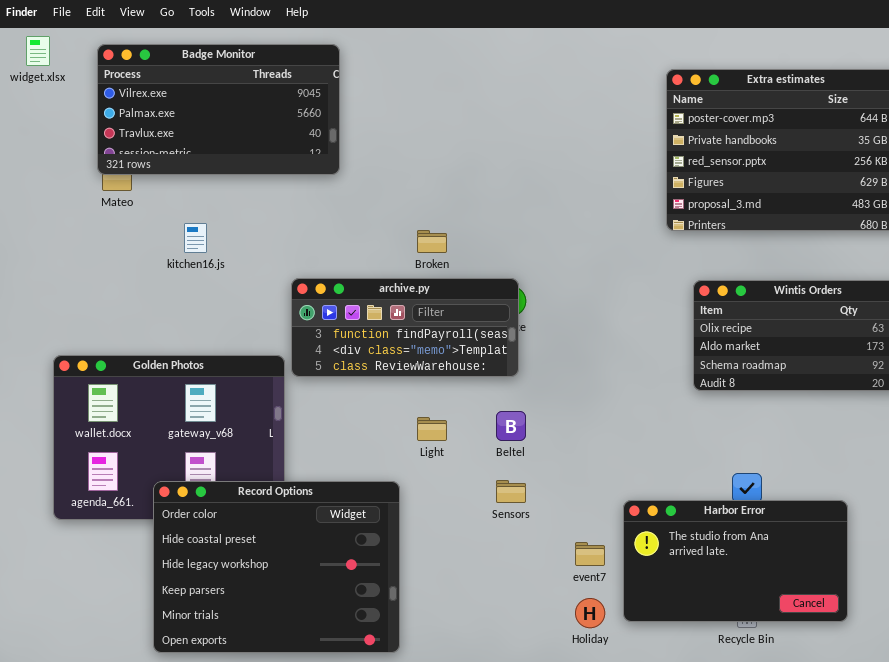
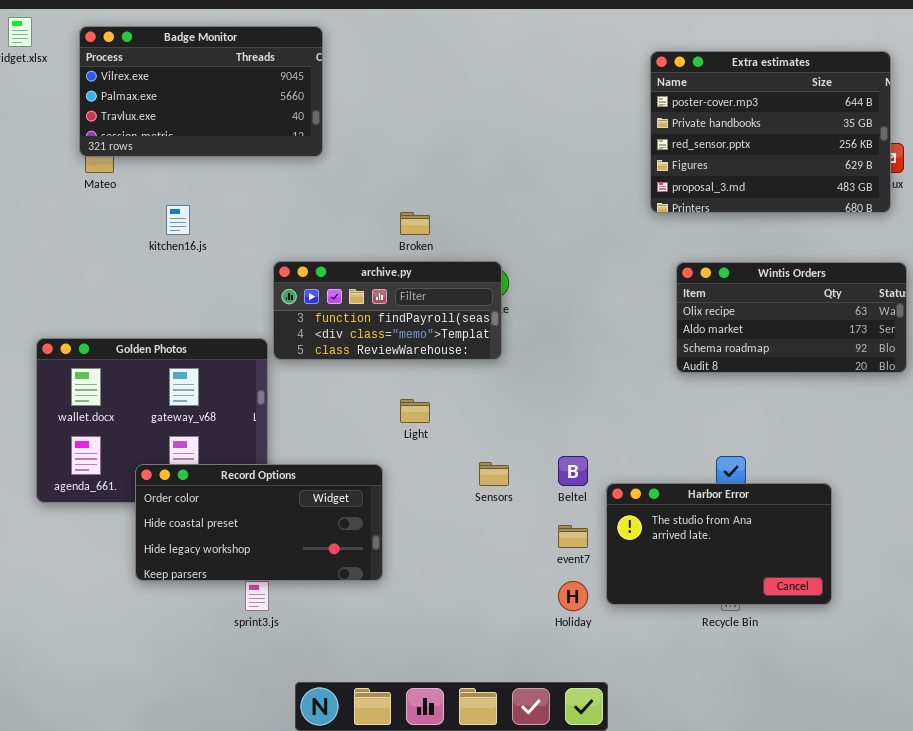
Beltel: [496,411,526,441] -> [558,456,588,486], moved
Record Options: [153,481,400,653] -> [135,464,383,581], resized

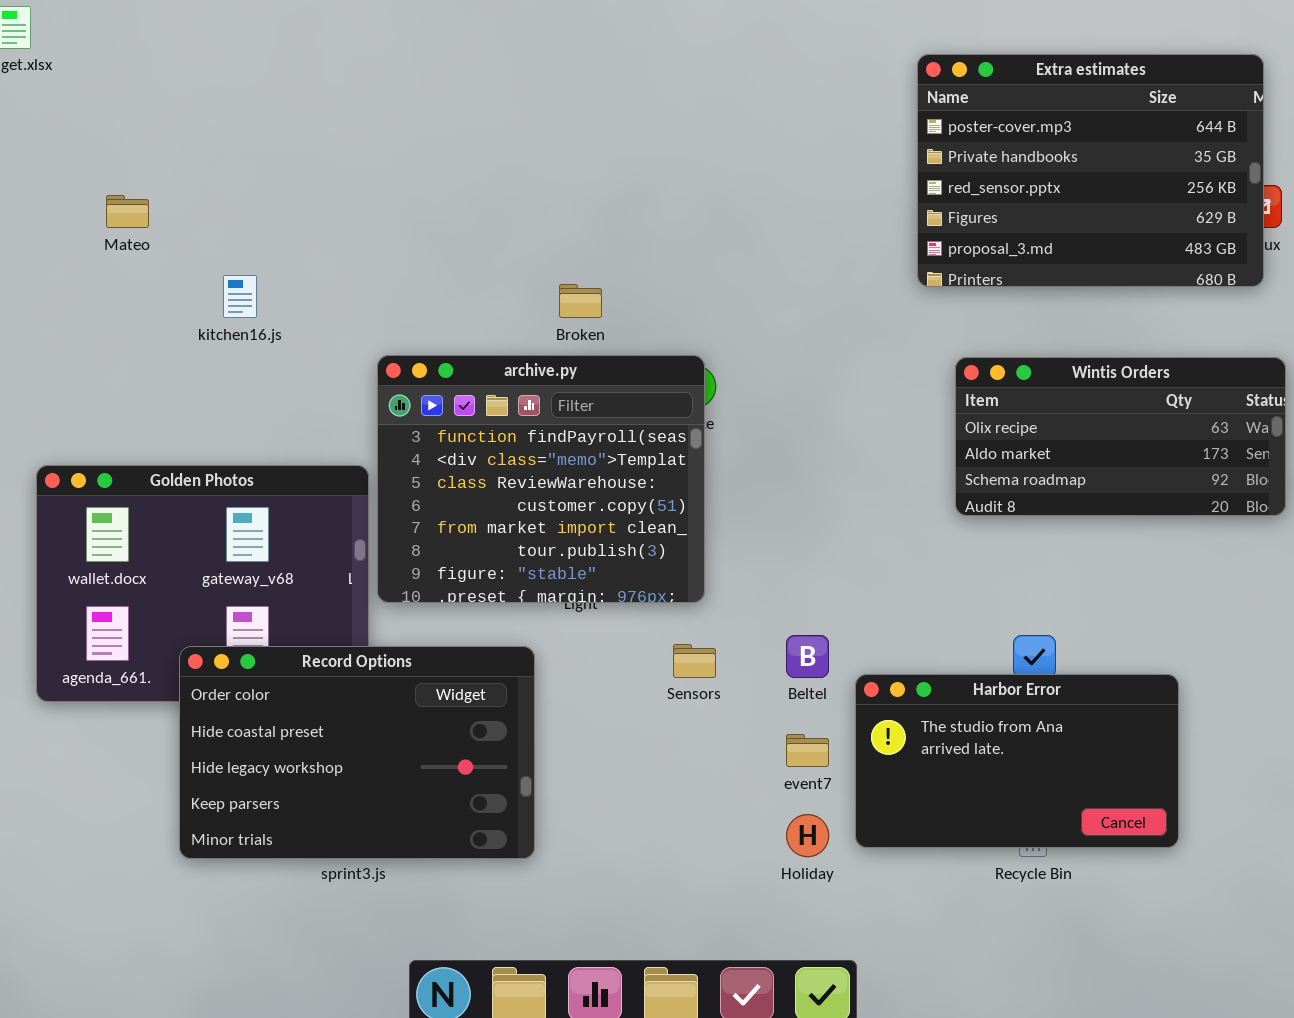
Badge Monitor: [79,26,323,157] -> none, closed
archive.py: [273,261,502,360] -> [377,355,705,603], resized
Record Options: [135,464,383,581] -> [179,646,535,859], resized

